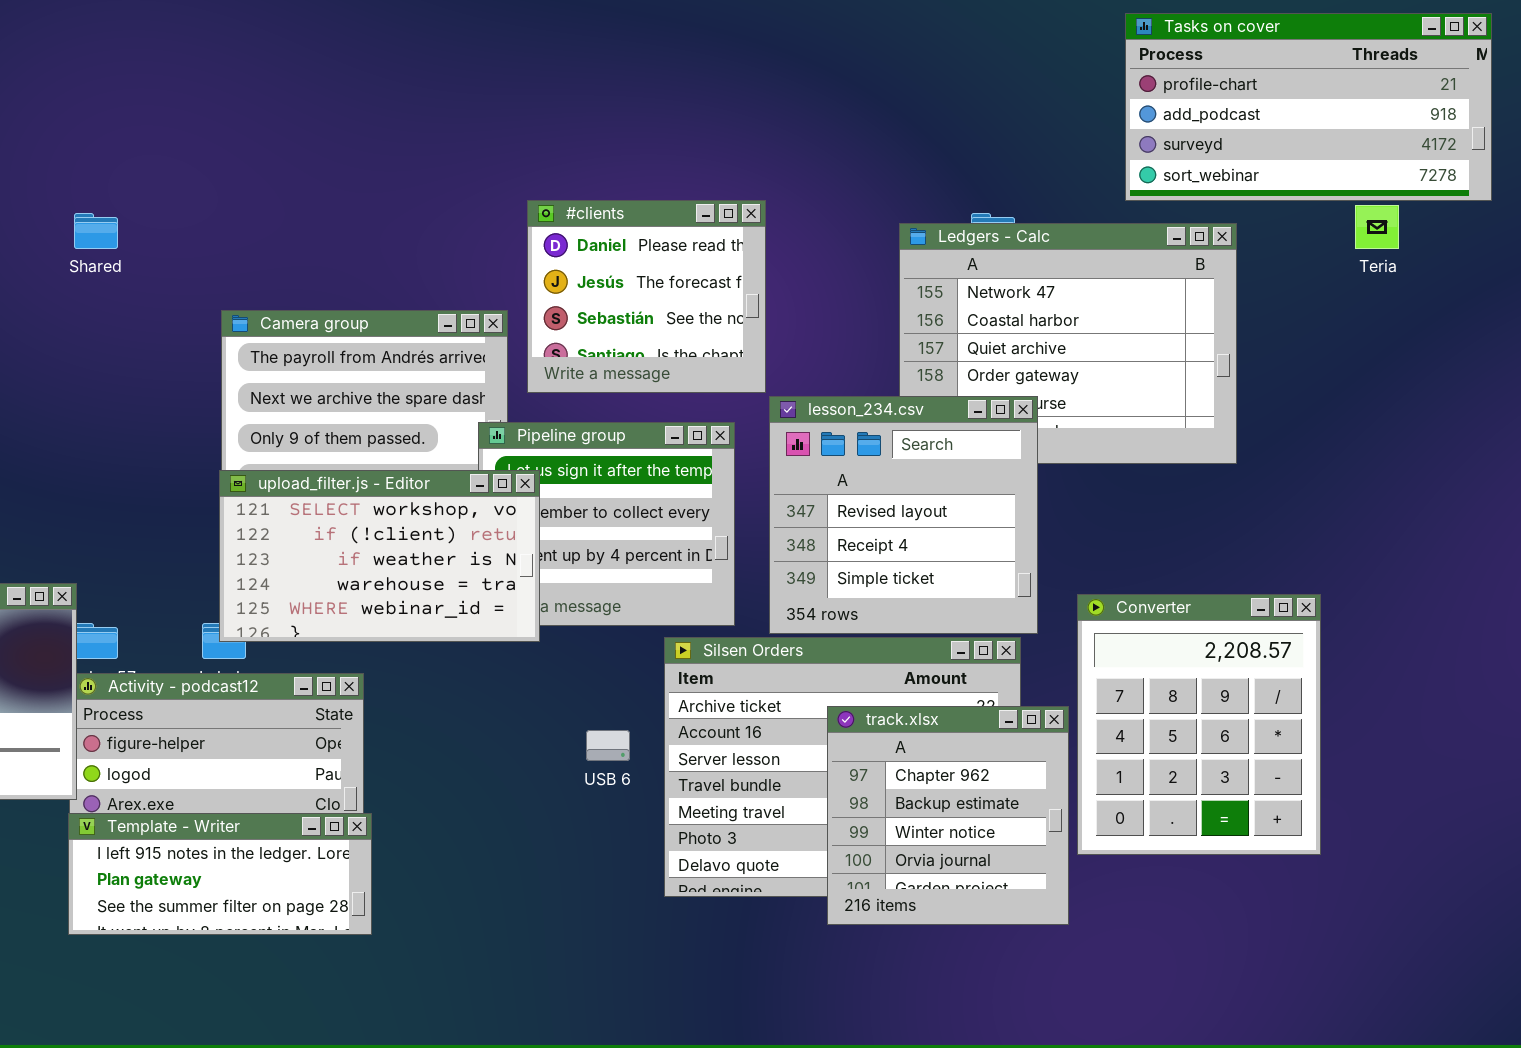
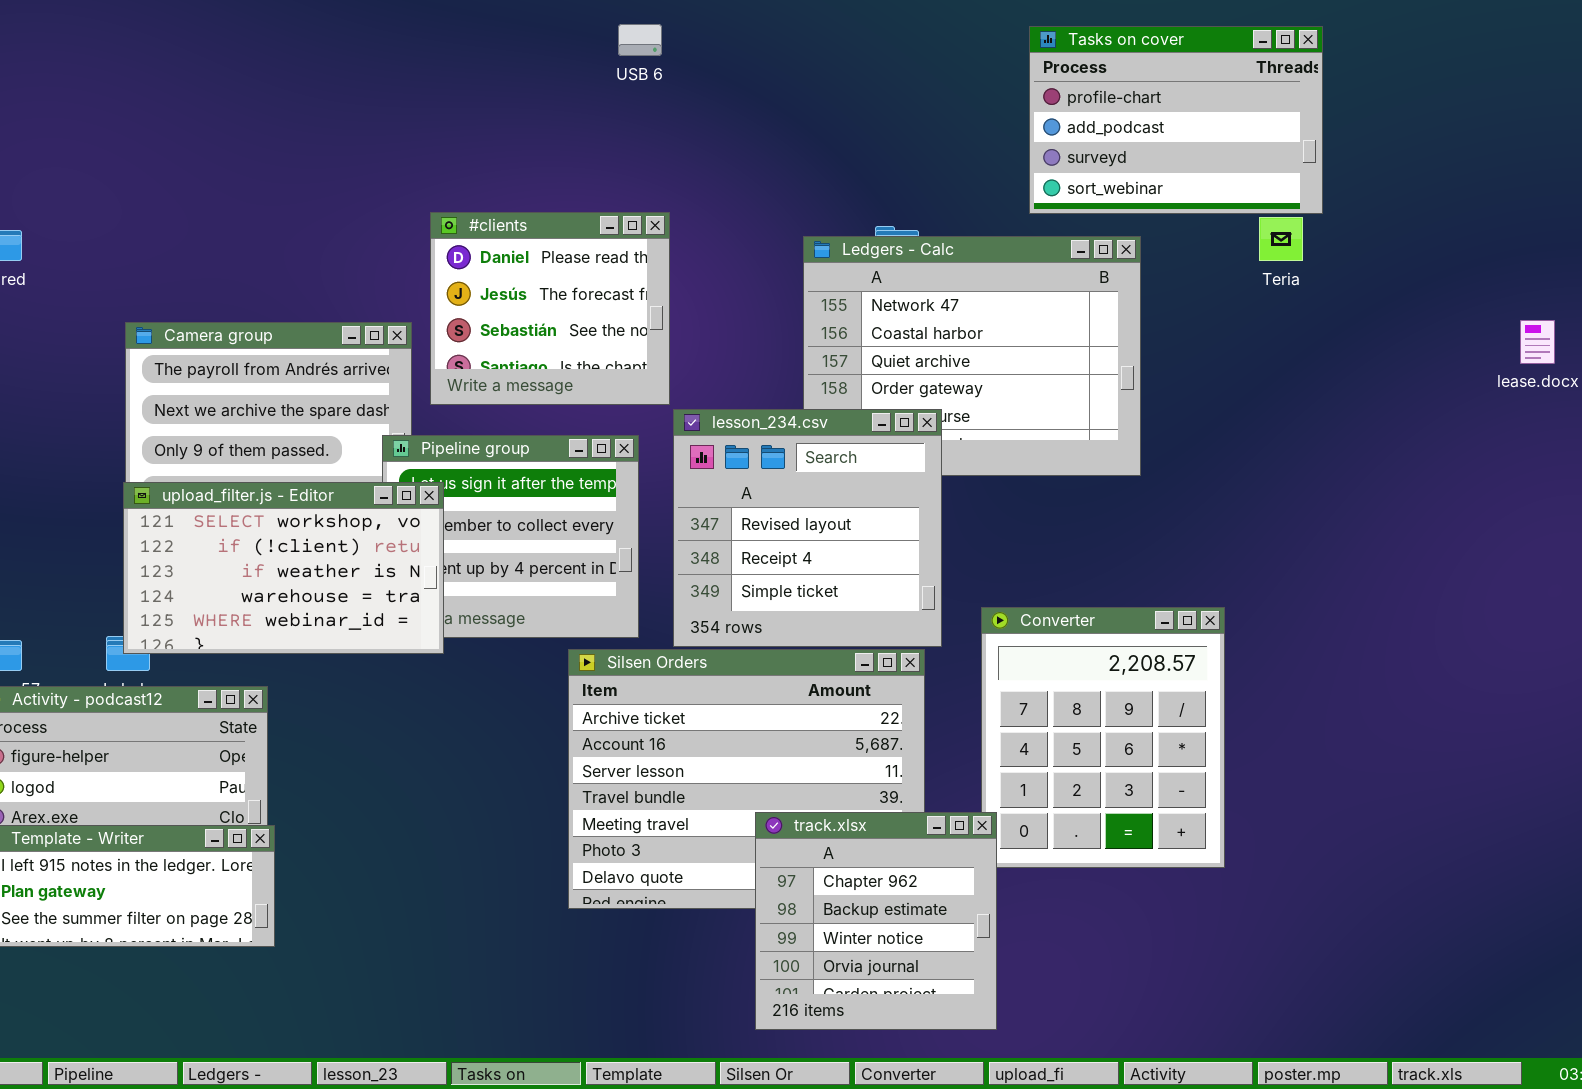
Tasks on cover: [1125,13,1492,201] -> [1029,26,1323,214], resized
track.xlsx: [827,706,1069,925] -> [755,812,997,1030], moved
USB 6: [586,730,630,761] -> [618,24,662,56], moved

